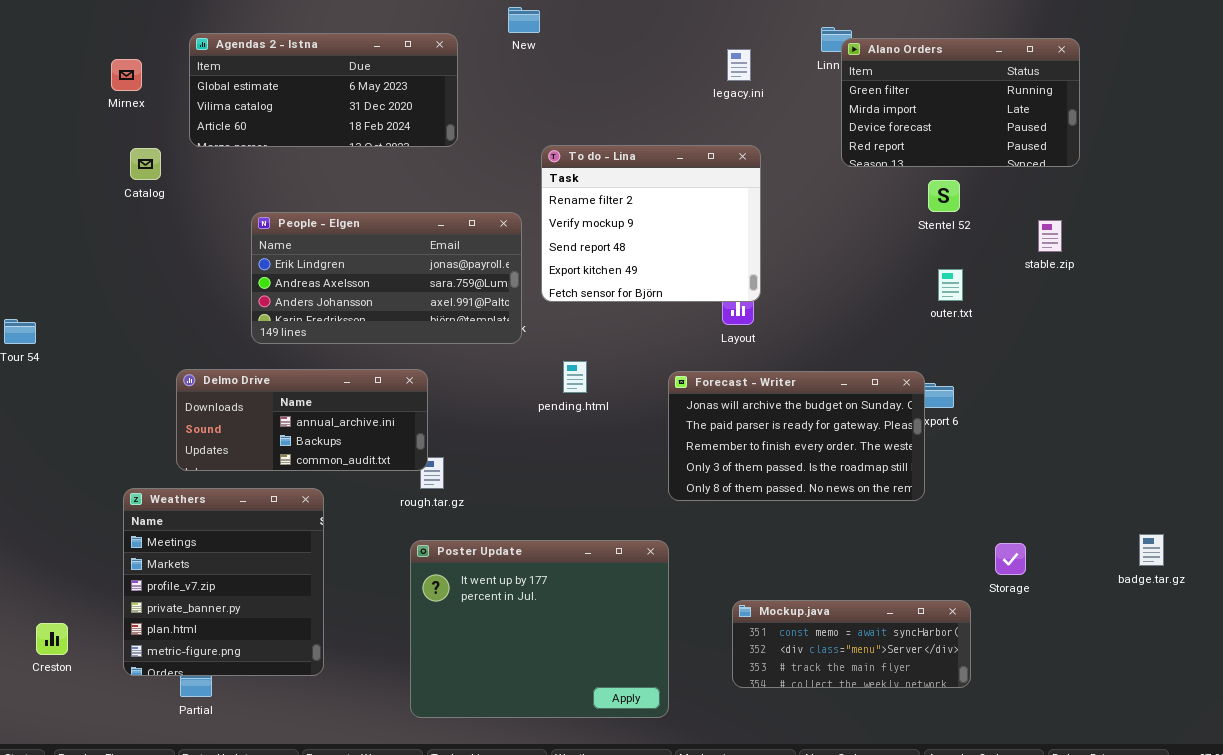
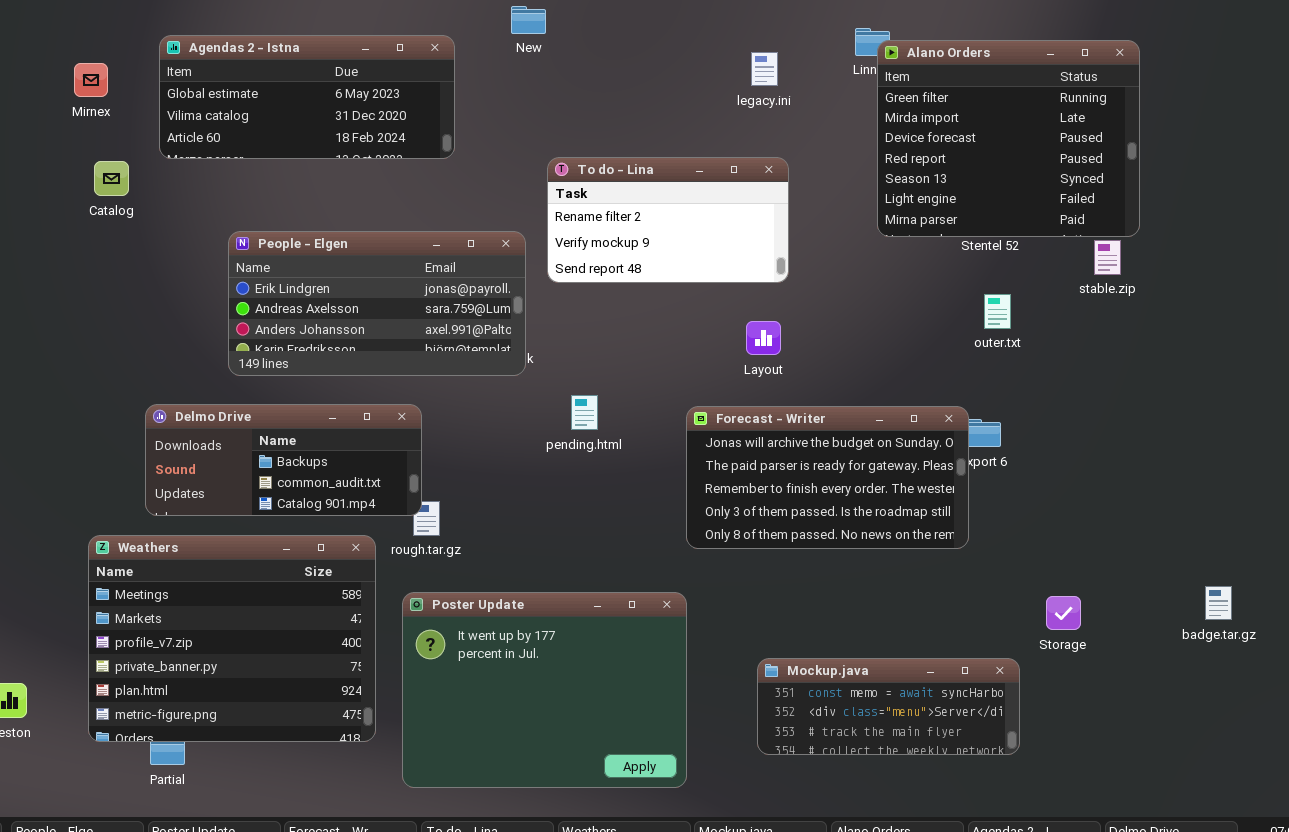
Alano Orders: [841,38,1080,167] -> [877,40,1140,237], resized
To do - Lina: [541,145,761,302] -> [547,157,789,283], resized
Delmo Drive: [176,369,428,471] -> [145,404,422,516], scrolled down 1 row
Weathers: [123,488,324,676] -> [88,535,376,742], resized

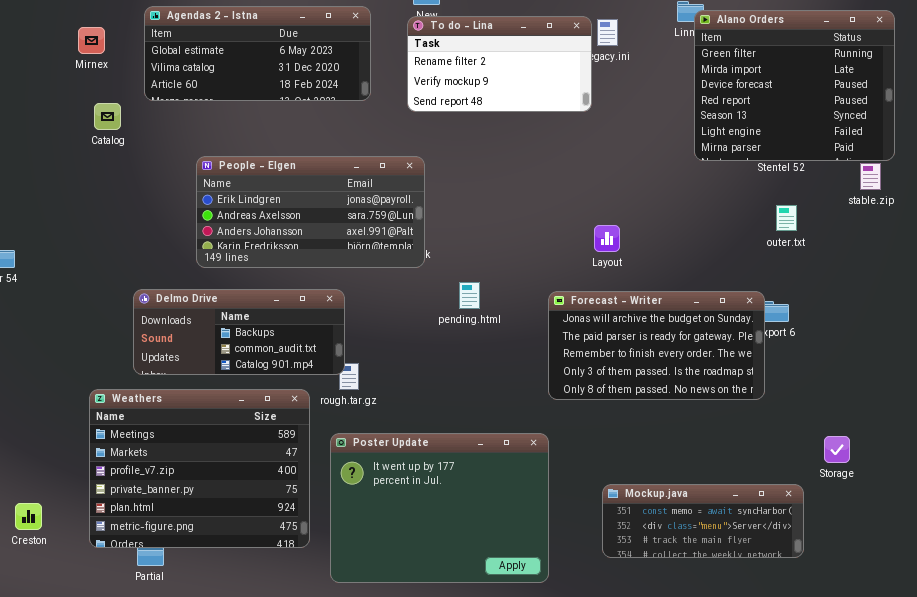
To do - Lina: [547,157,789,283] -> [407,16,592,112], moved

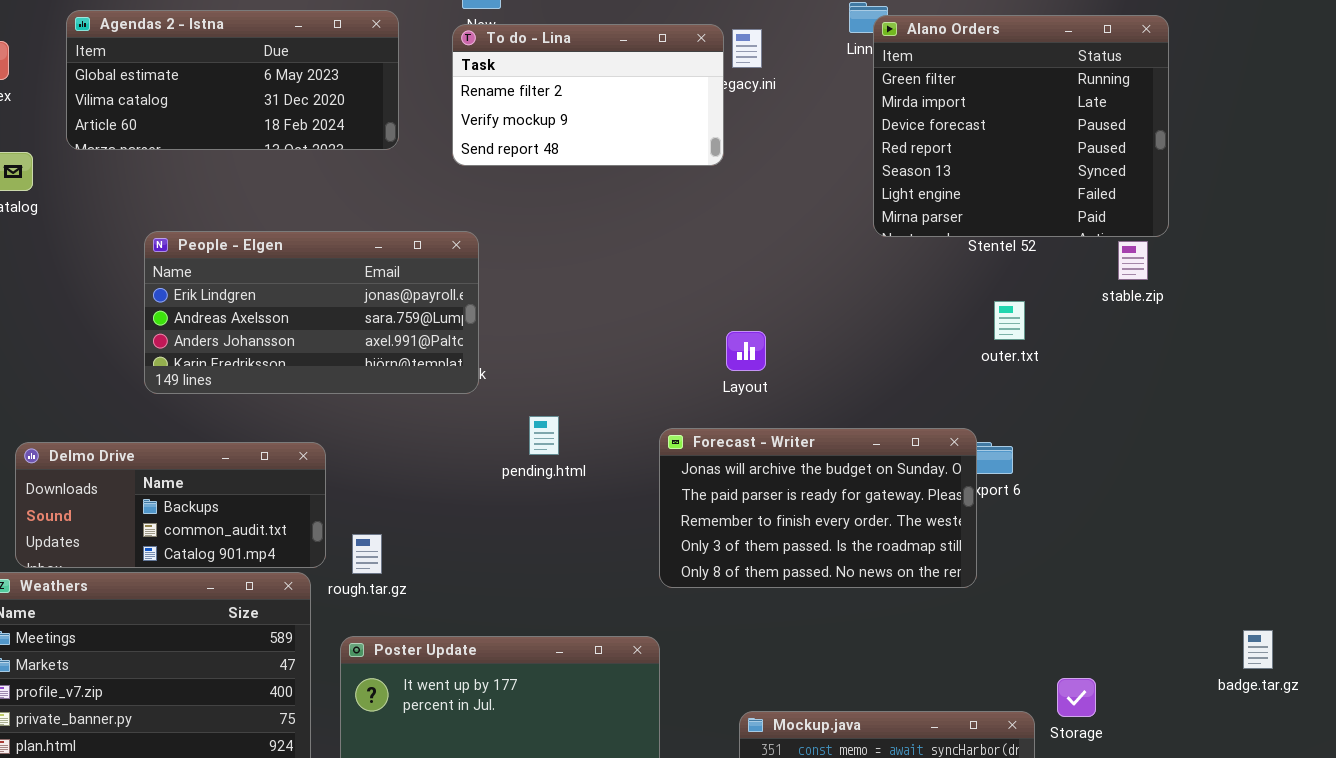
Delmo Drive: [133,289,345,375] -> [15,442,326,568], moved
Storage: [824,436,850,463] -> [1057,678,1096,717], moved

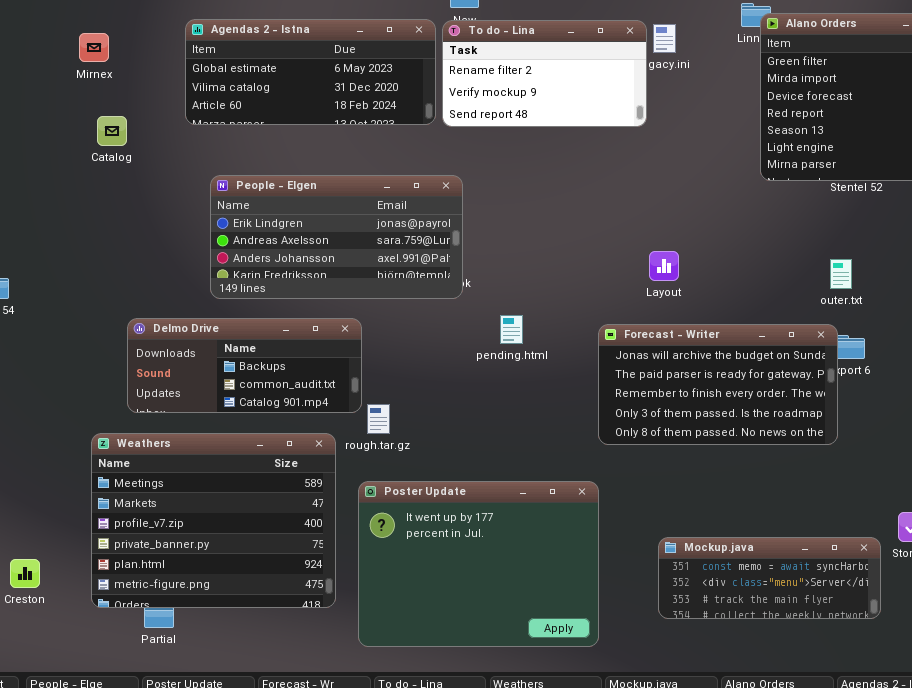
Agendas 2 - Istna: [66,10,399,150] -> [185,19,436,125], moved
outer.txt: [994,301,1025,340] -> [830,259,852,289], moved
Delmo Drive: [15,442,326,568] -> [127,318,362,413], moved

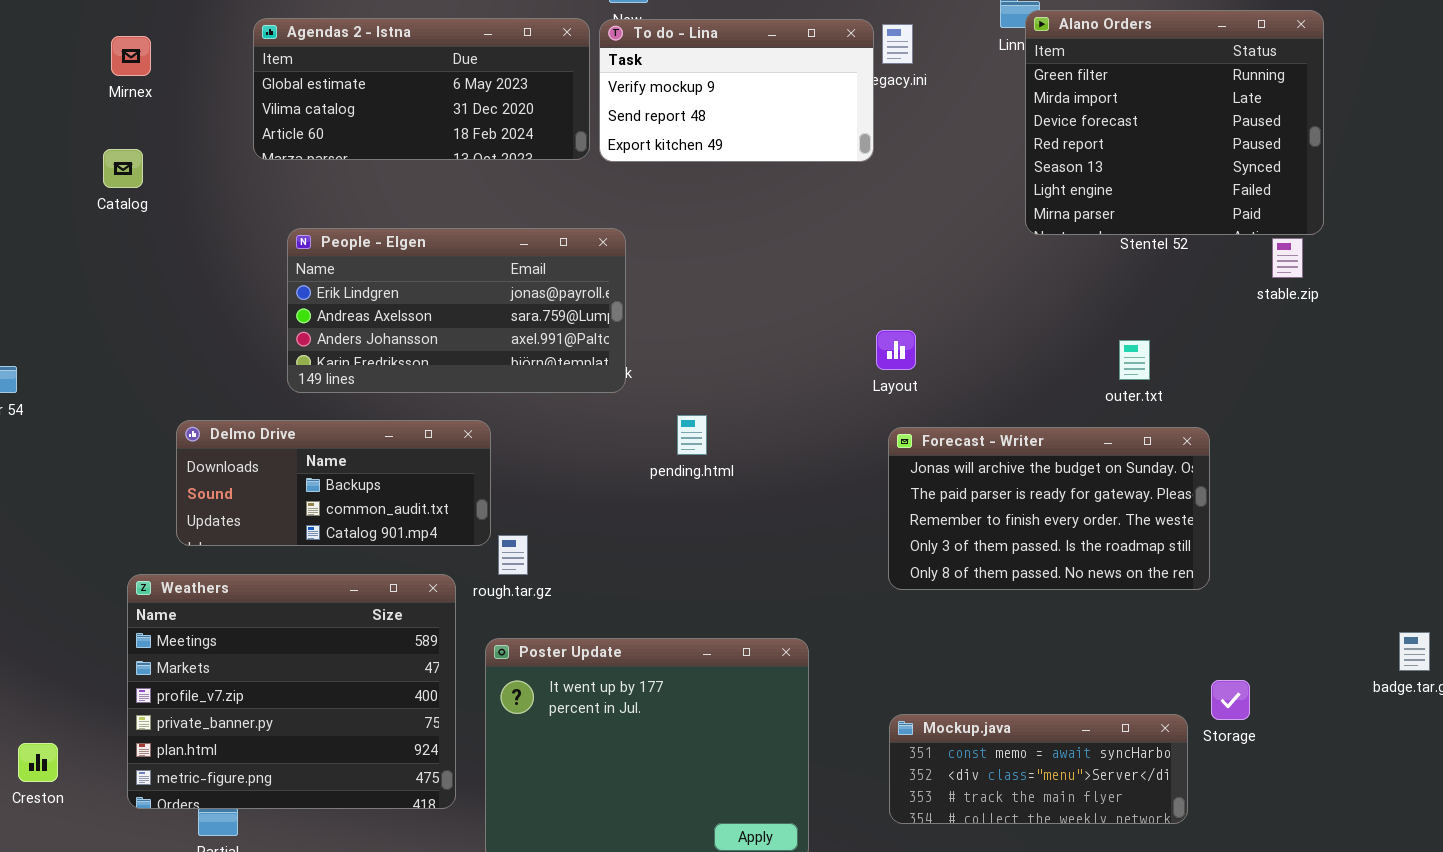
To do - Lina: [442,20,647,127] -> [599,19,874,162], scrolled down 1 row
Catalog: [97,116,127,146] -> [103,149,143,188], moved
Forecast - Writer: [598,324,838,445] -> [888,427,1210,590], moved

